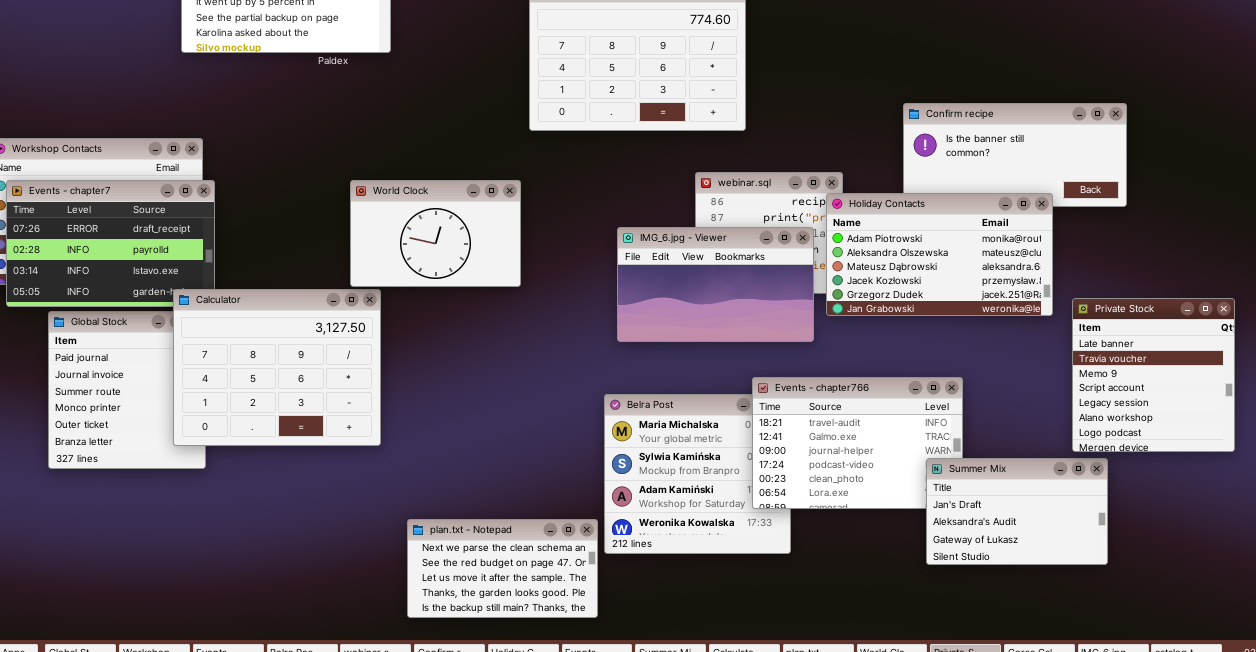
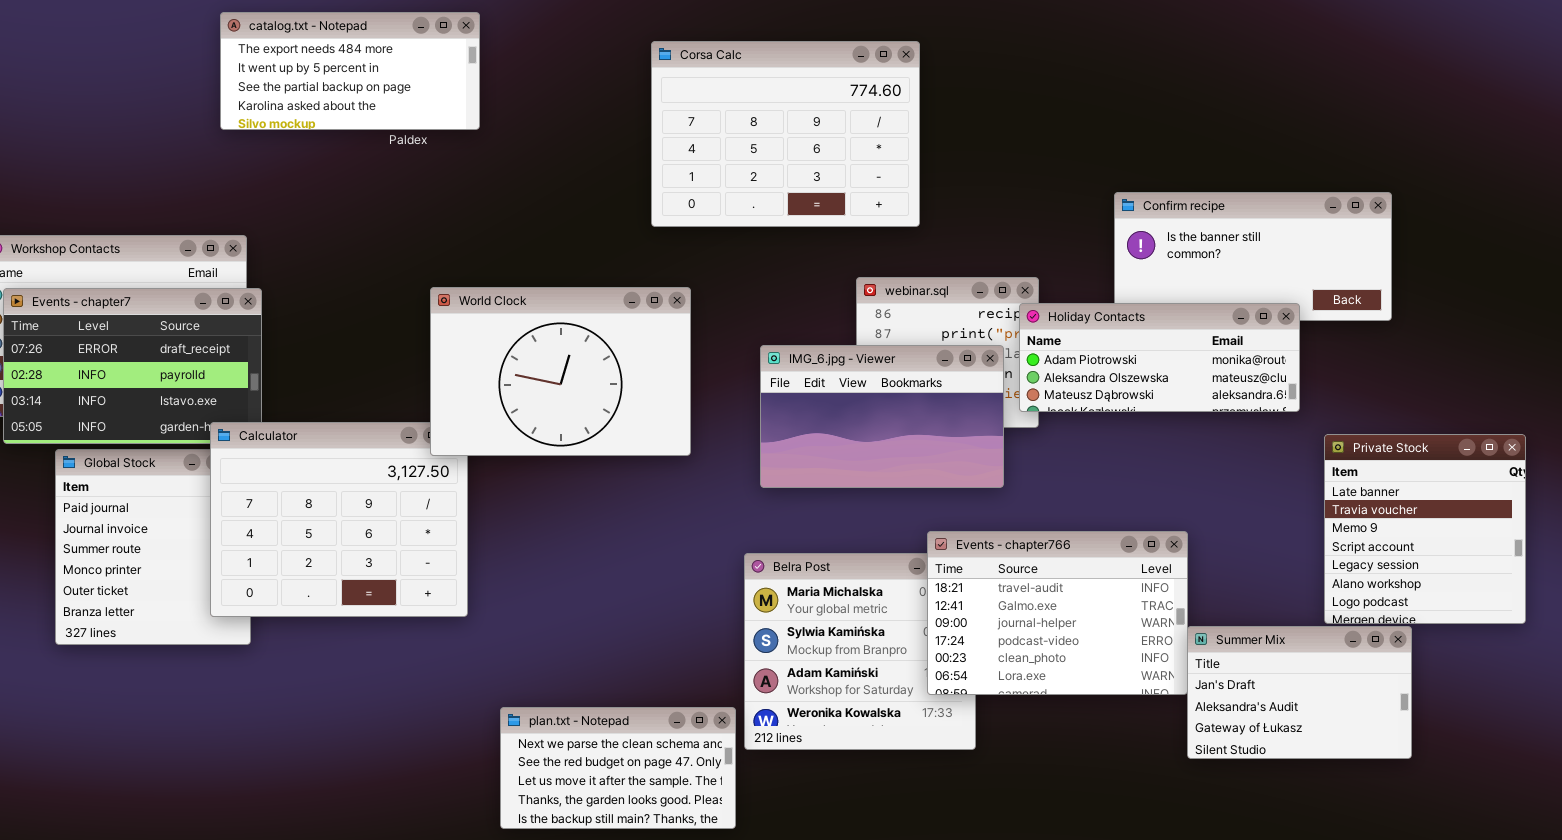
World Clock: [350,180,521,287] -> [430,287,691,456], resized
Holiday Contacts: [826,193,1053,316] -> [1019,303,1300,412], resized
Summer Mix: [926,458,1108,565] -> [1187,626,1412,759], moved

